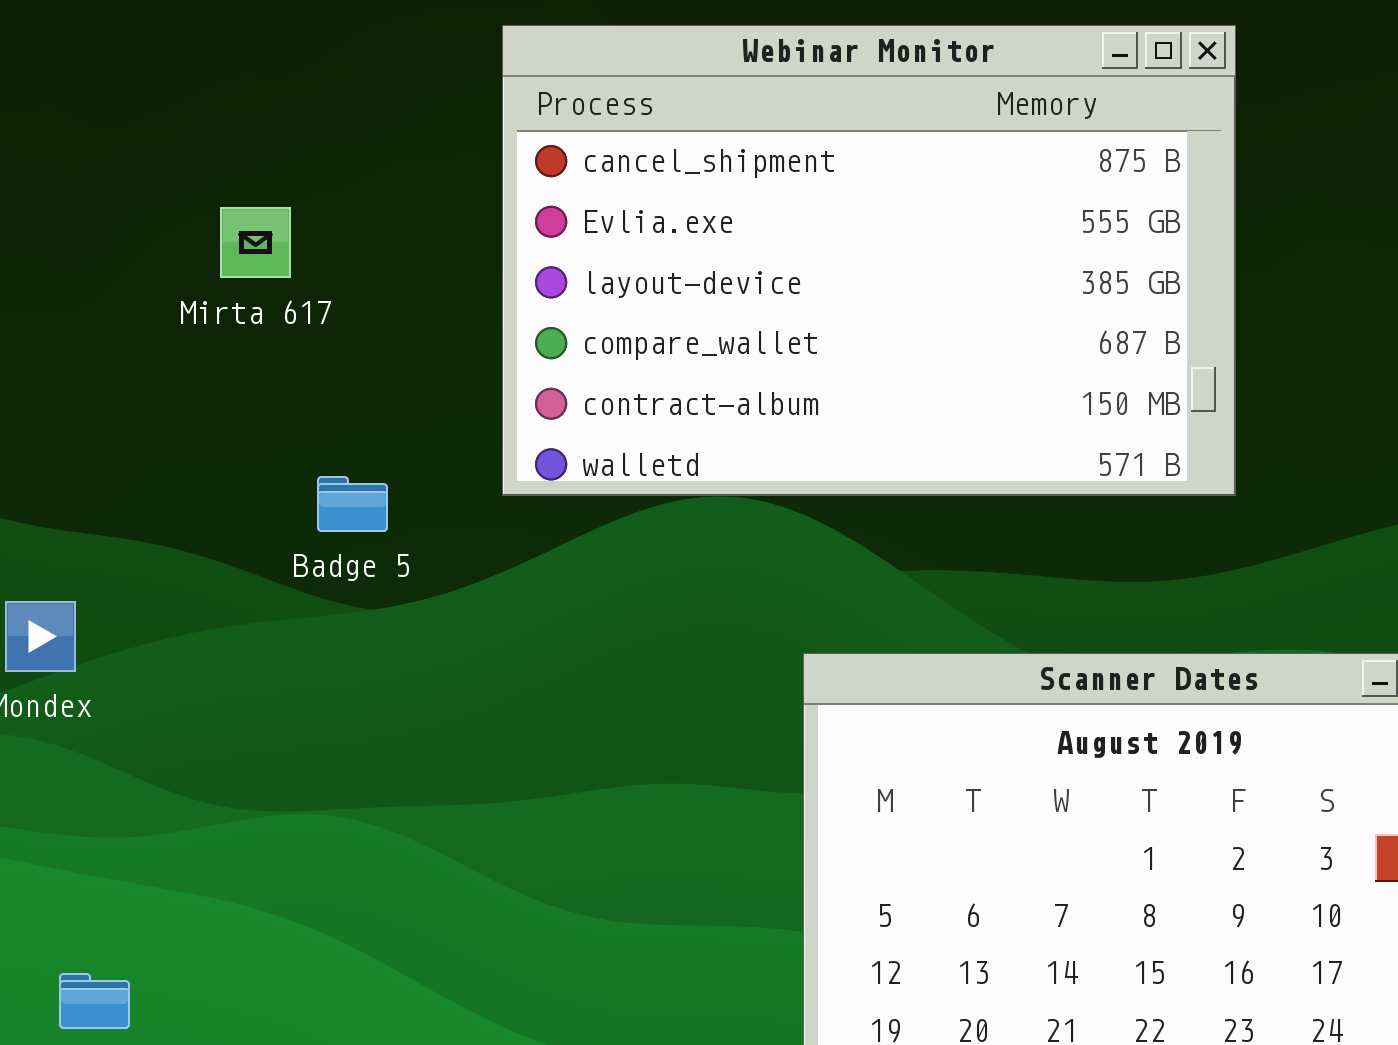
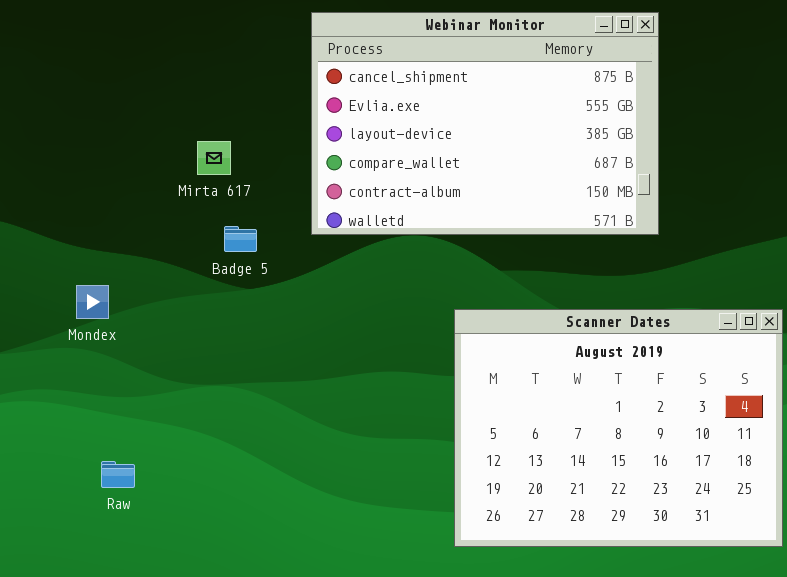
Mirta 617: [220,207,291,278] -> [197,141,231,175], moved

